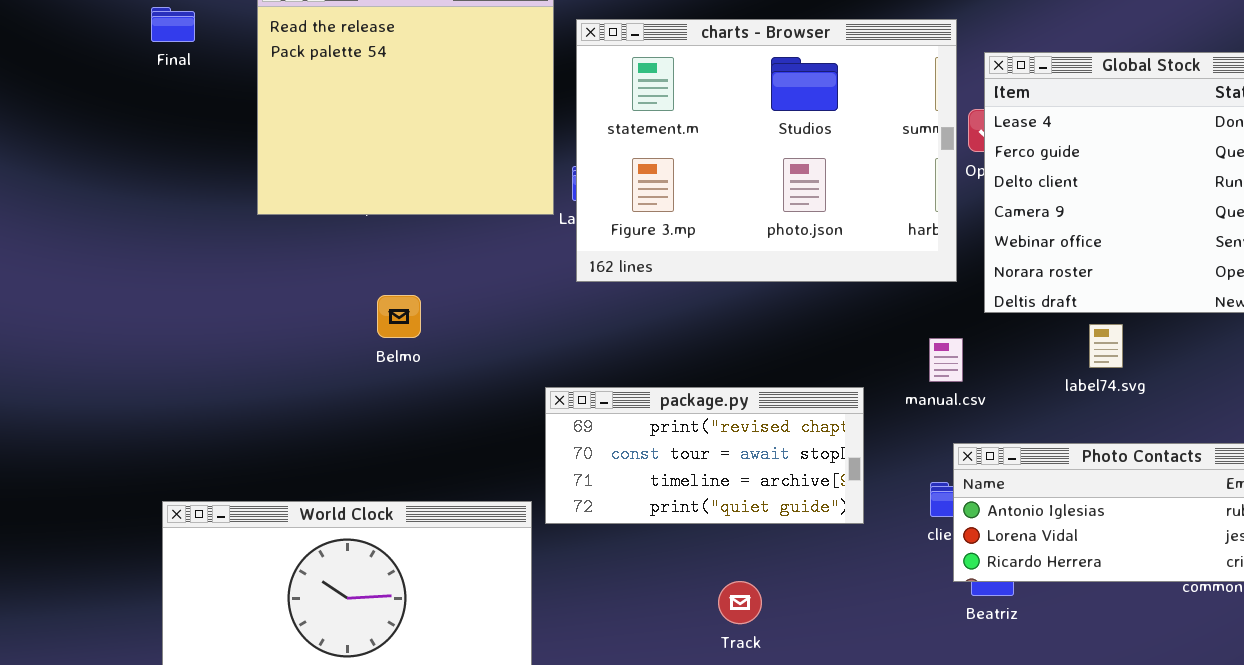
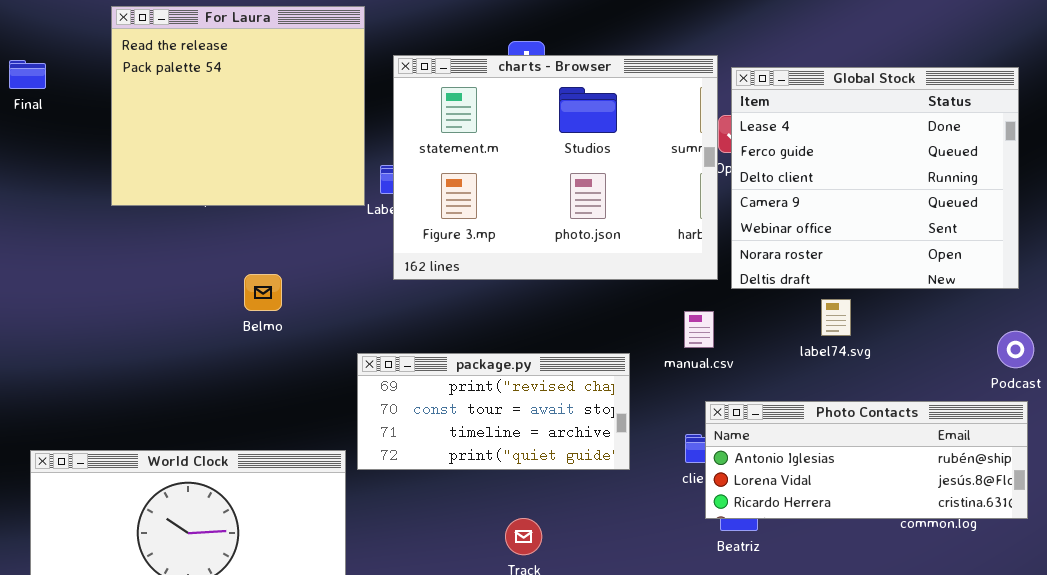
Final: [151,7,195,42] -> [9,60,46,89], moved
charts - Browser: [576,19,957,282] -> [393,55,718,280], moved
Belmo: [377,295,421,338] -> [244,274,282,311], moved

